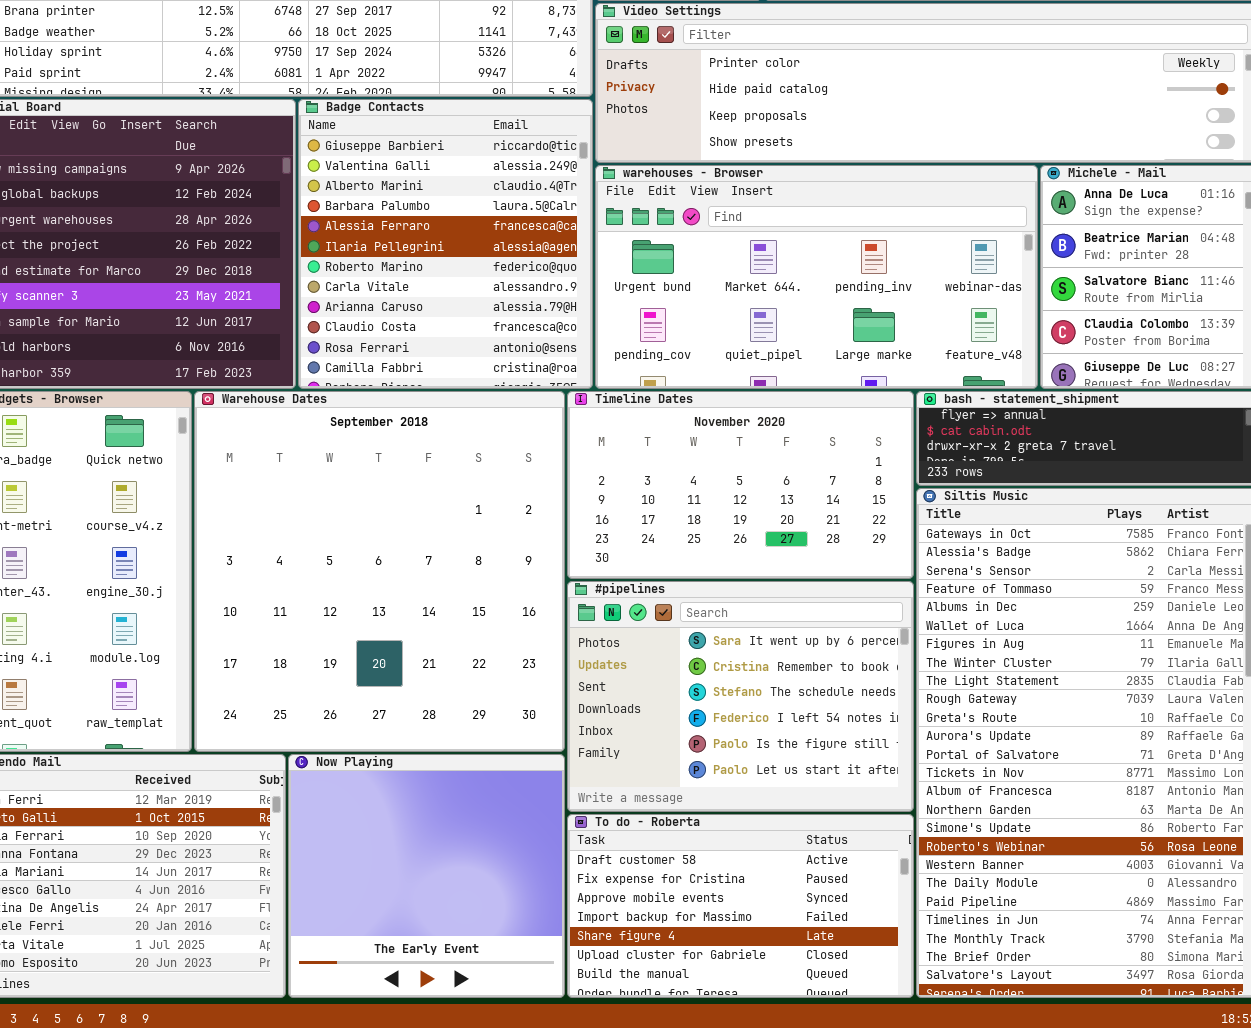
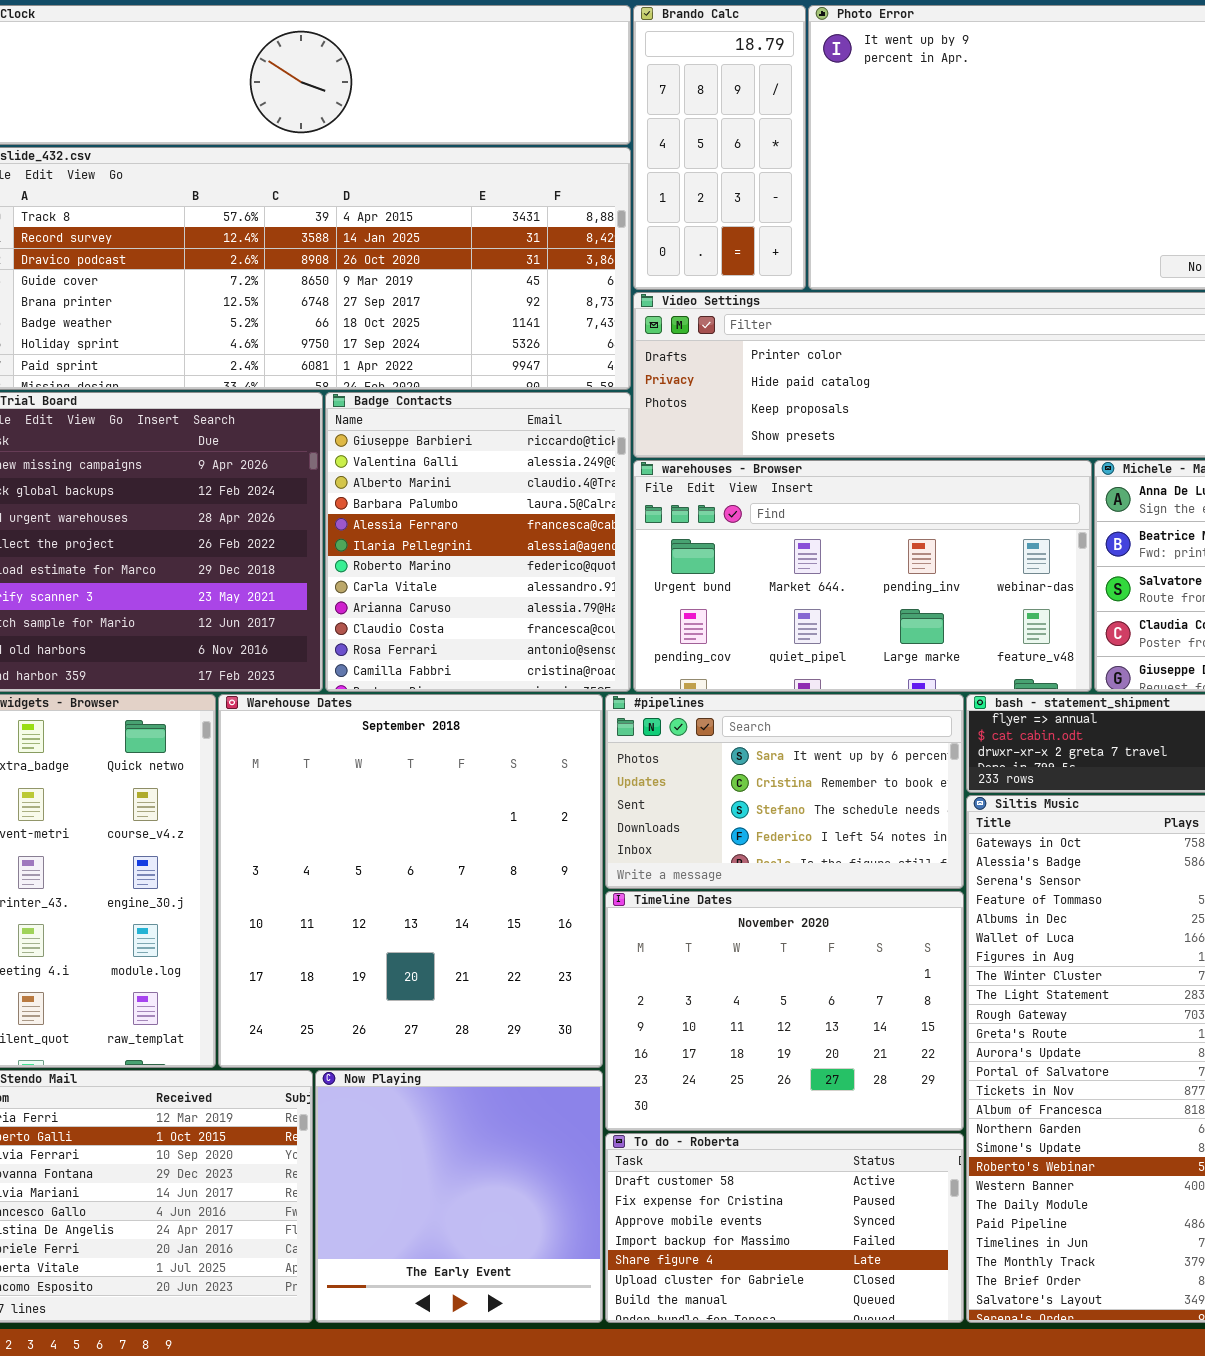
Timeline Dates: [567,391,914,579] -> [605,891,964,1131], moved, resized
#pipelines: [567,581,914,812] -> [605,694,964,889], moved, resized

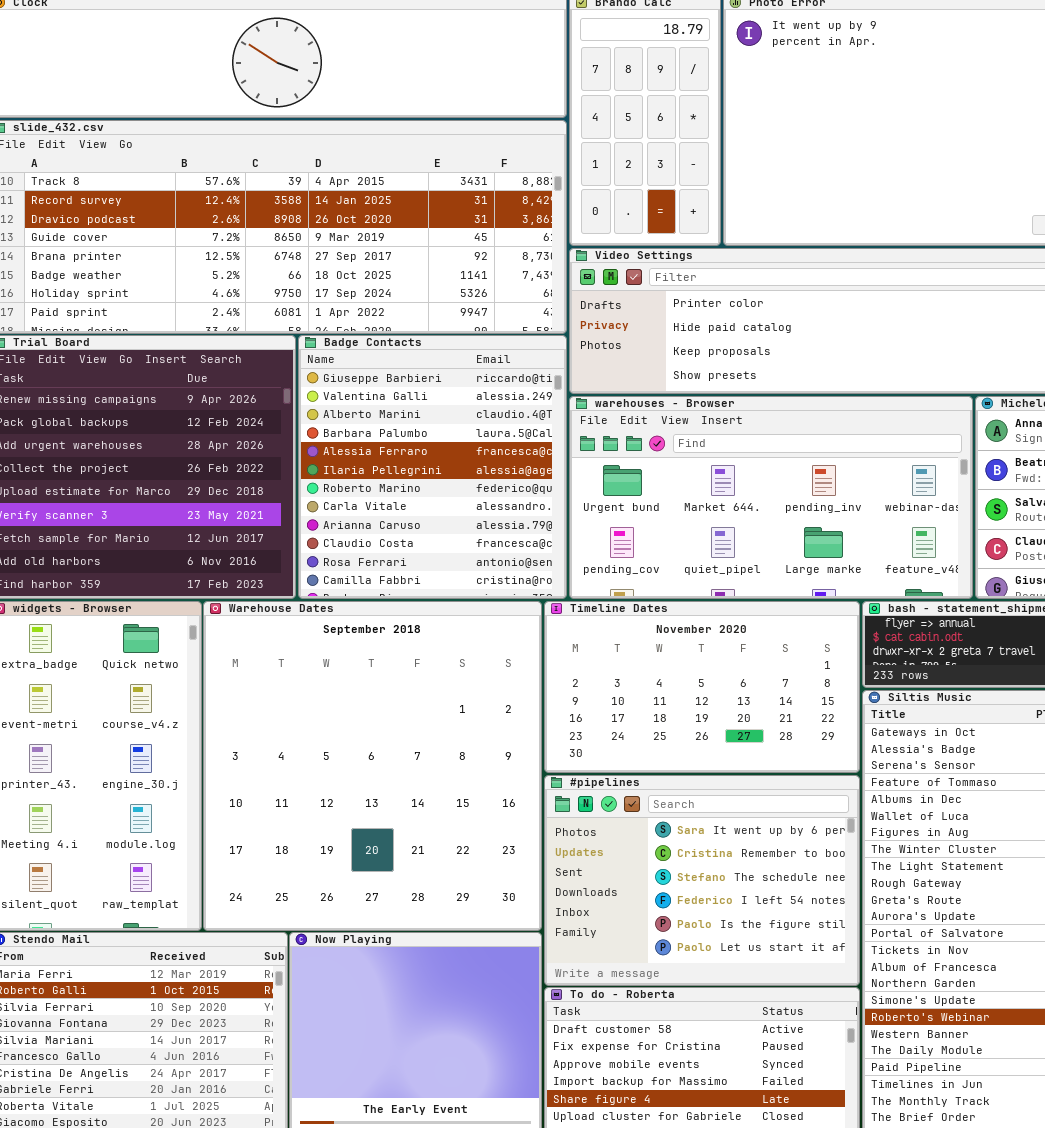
#pipelines: [605,694,964,889] -> [544,775,860,986], moved, resized
Timeline Dates: [605,891,964,1131] -> [544,601,860,773], moved, resized

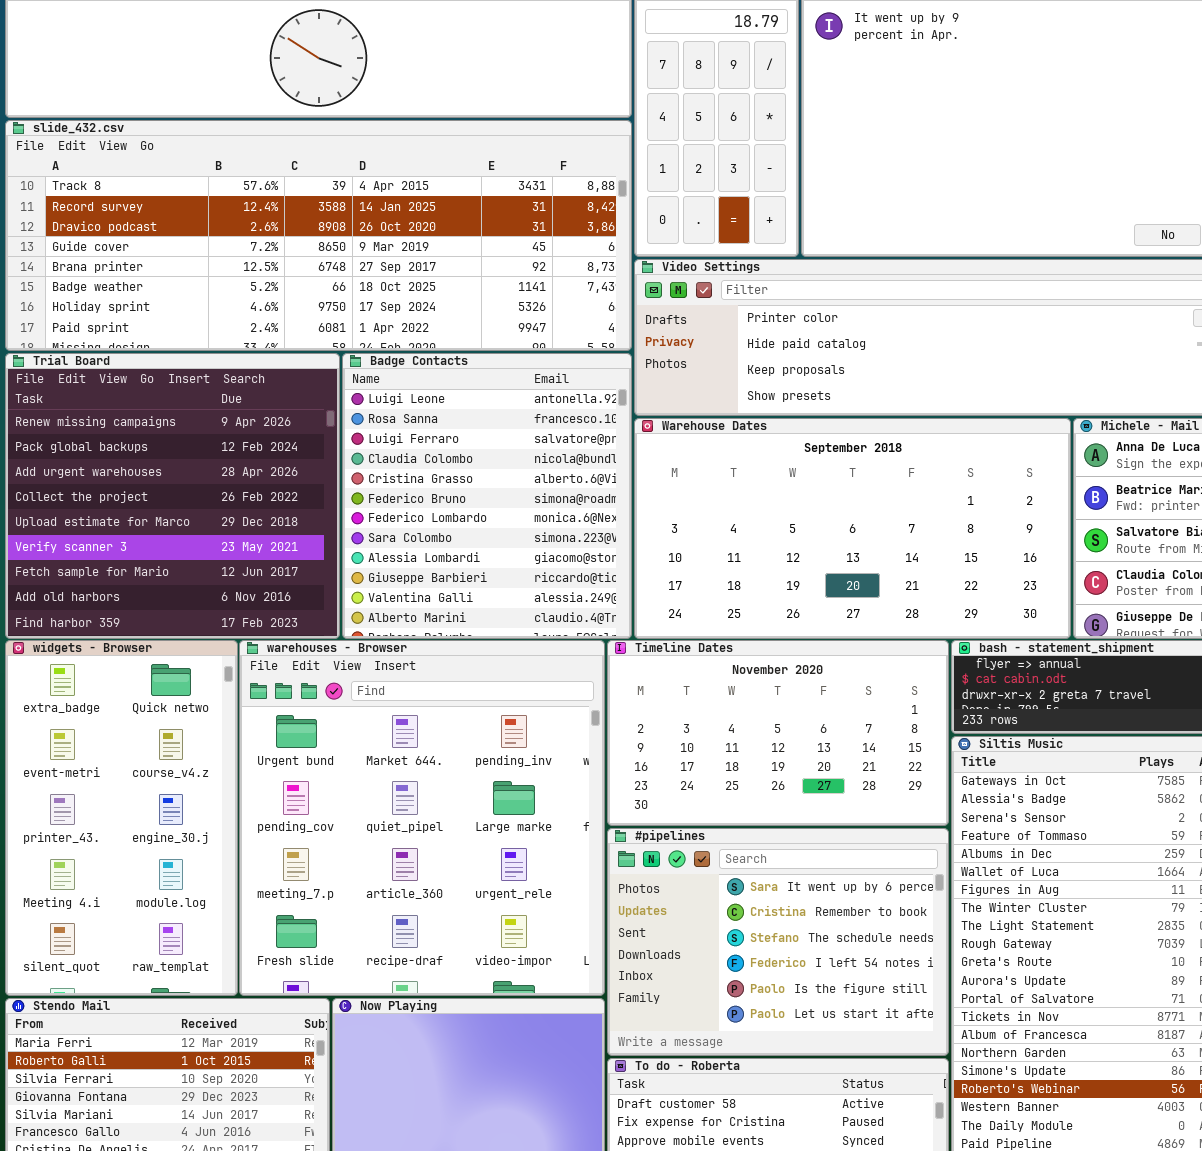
Badge Contacts: [298,335,567,599] -> [342,353,632,639], scrolled up 9 rows
warehouses - Browser: [569,396,973,599] -> [239,640,605,996], moved, resized
Warehouse Dates: [203,601,542,931] -> [634,418,1071,639], moved, resized

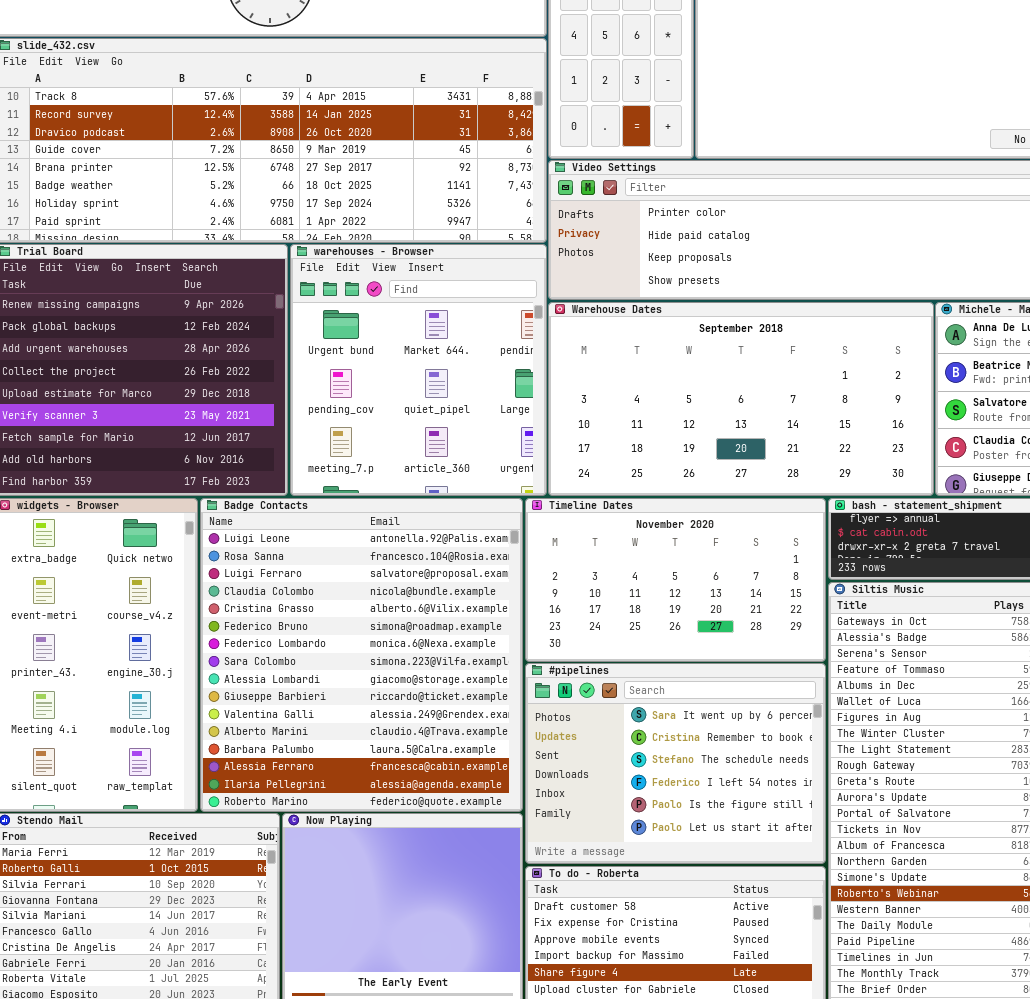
Badge Contacts: [342,353,632,639] -> [200,498,523,812], moved, resized
warehouses - Browser: [239,640,605,996] -> [290,244,547,496], moved, resized

